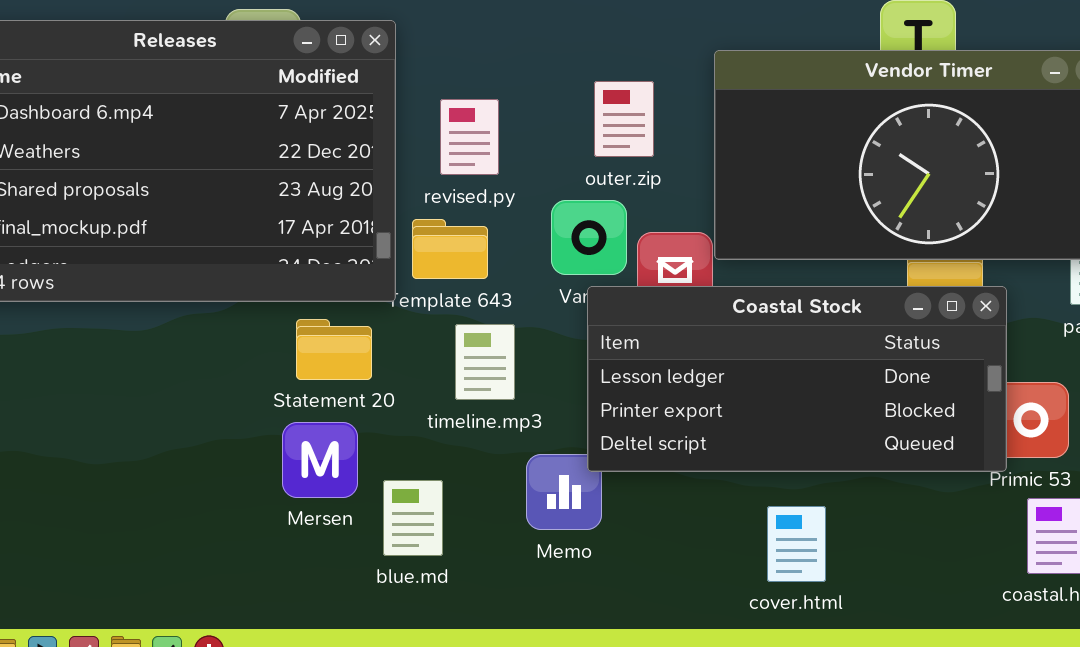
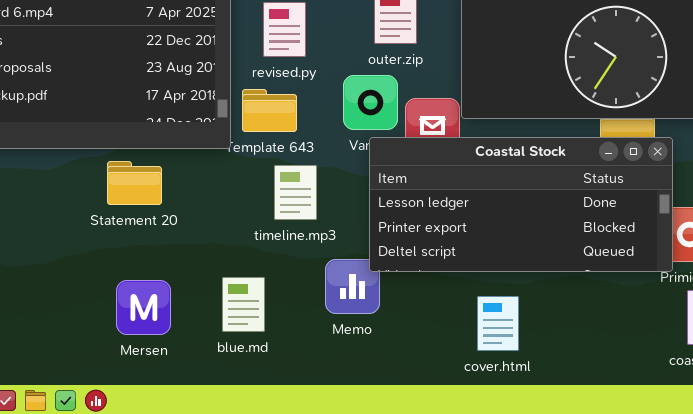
Statement 20: [296,319,372,380] -> [107,161,162,205], moved
Mersen: [282,422,358,498] -> [116,280,171,335], moved
cover.html: [767,506,826,582] -> [477,296,519,351], moved

